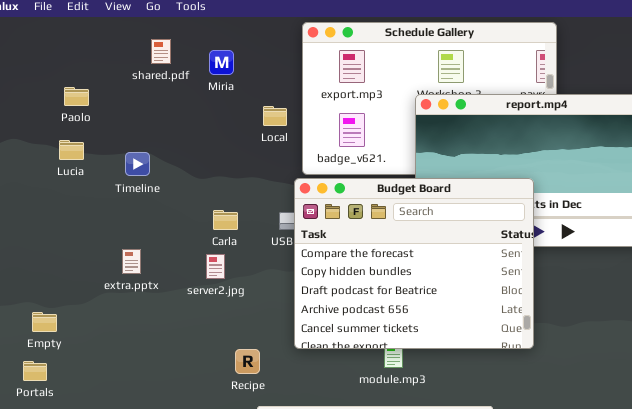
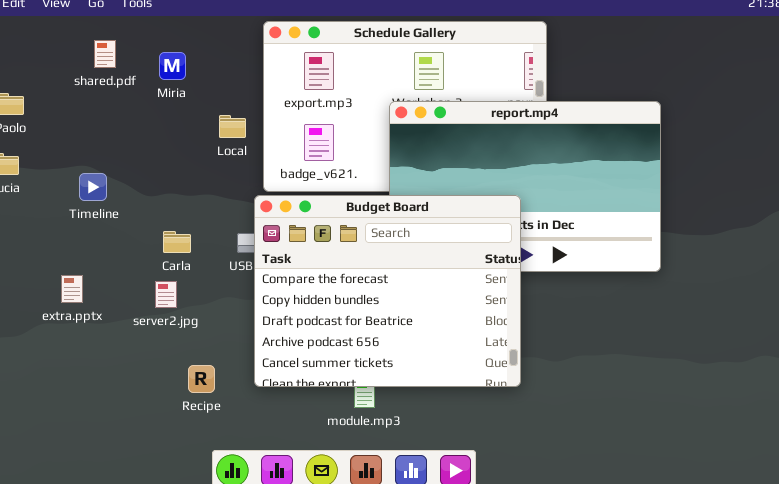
Timeline: [125,152,150,176] -> [79,173,107,201], moved
Recipe: [235,349,260,374] -> [188,365,215,393], moved

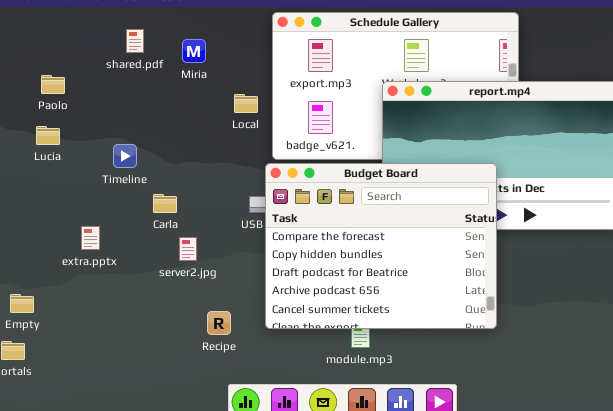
Carla: [163,231,191,253] -> [153,194,177,213], moved
extra.pptx: [61,275,83,303] -> [81,226,100,250], moved

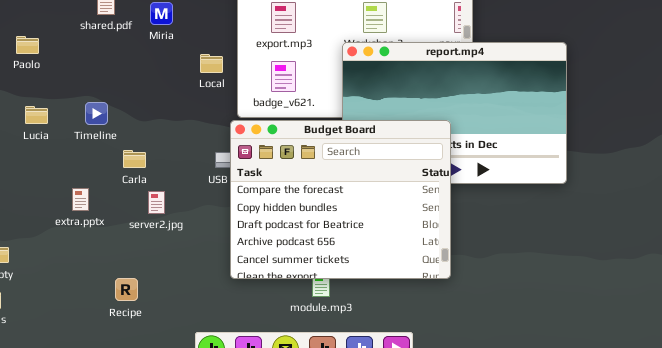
Lucia: [36,126,60,145] -> [25,106,48,124], moved
extra.pptx: [81,226,100,250] -> [72,188,89,211], moved
Recipe: [207,311,231,335] -> [115,278,138,301], moved

